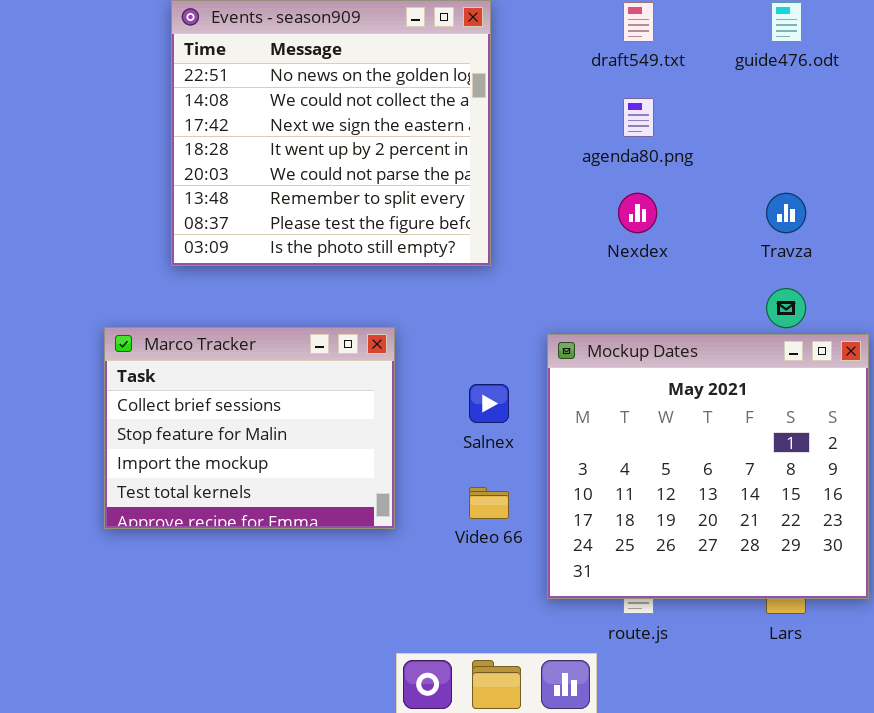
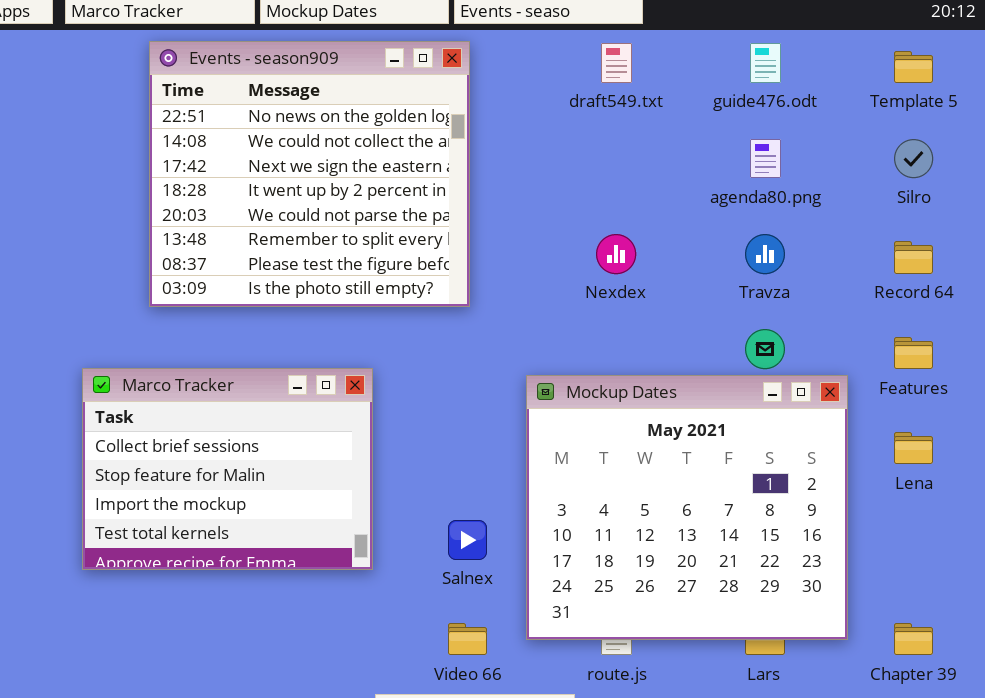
agenda80.png: [623,98,654,137] -> [750,139,781,178], moved
Salnex: [469,384,509,423] -> [448,520,487,560], moved
Video 66: [469,487,509,519] -> [448,623,487,655], moved

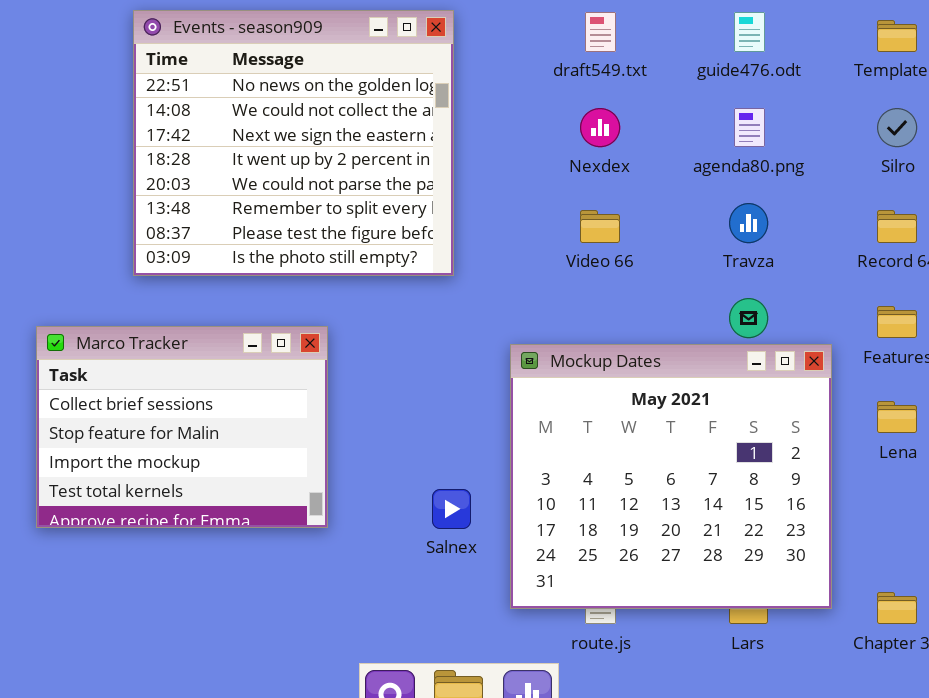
Nexdex: [596,234,636,274] -> [580,108,620,147], moved
Marco Tracker: [82,368,373,570] -> [36,326,328,528], moved
Video 66: [448,623,487,655] -> [580,210,620,243], moved

